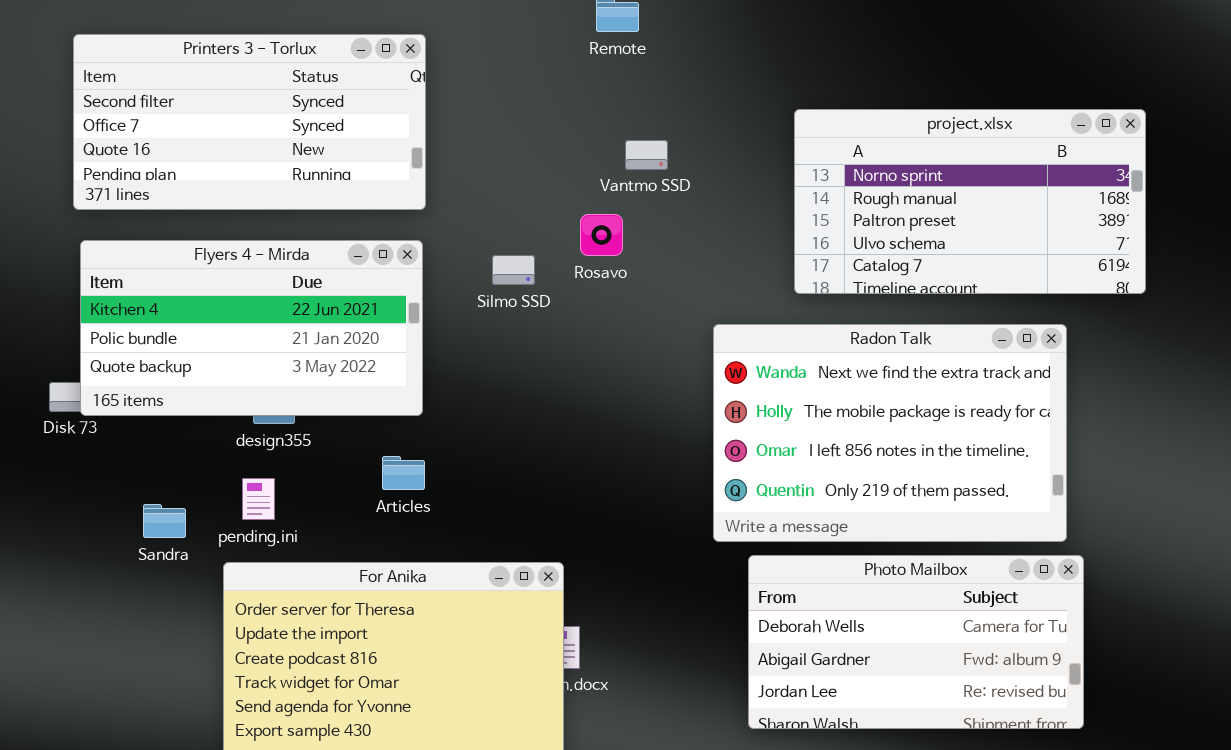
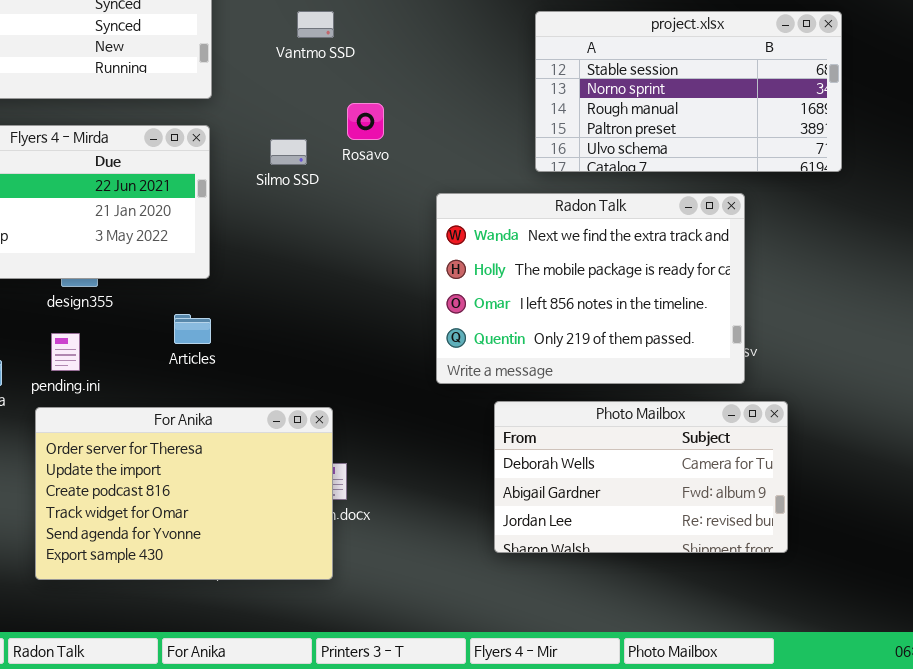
project.xlsx: [794,109,1146,294] -> [535,11,842,172], scrolled up 1 row
Vantmo SSD: [625,140,668,170] -> [297,11,334,38], moved
Radon Talk: [713,324,1067,542] -> [436,193,745,384], moved

